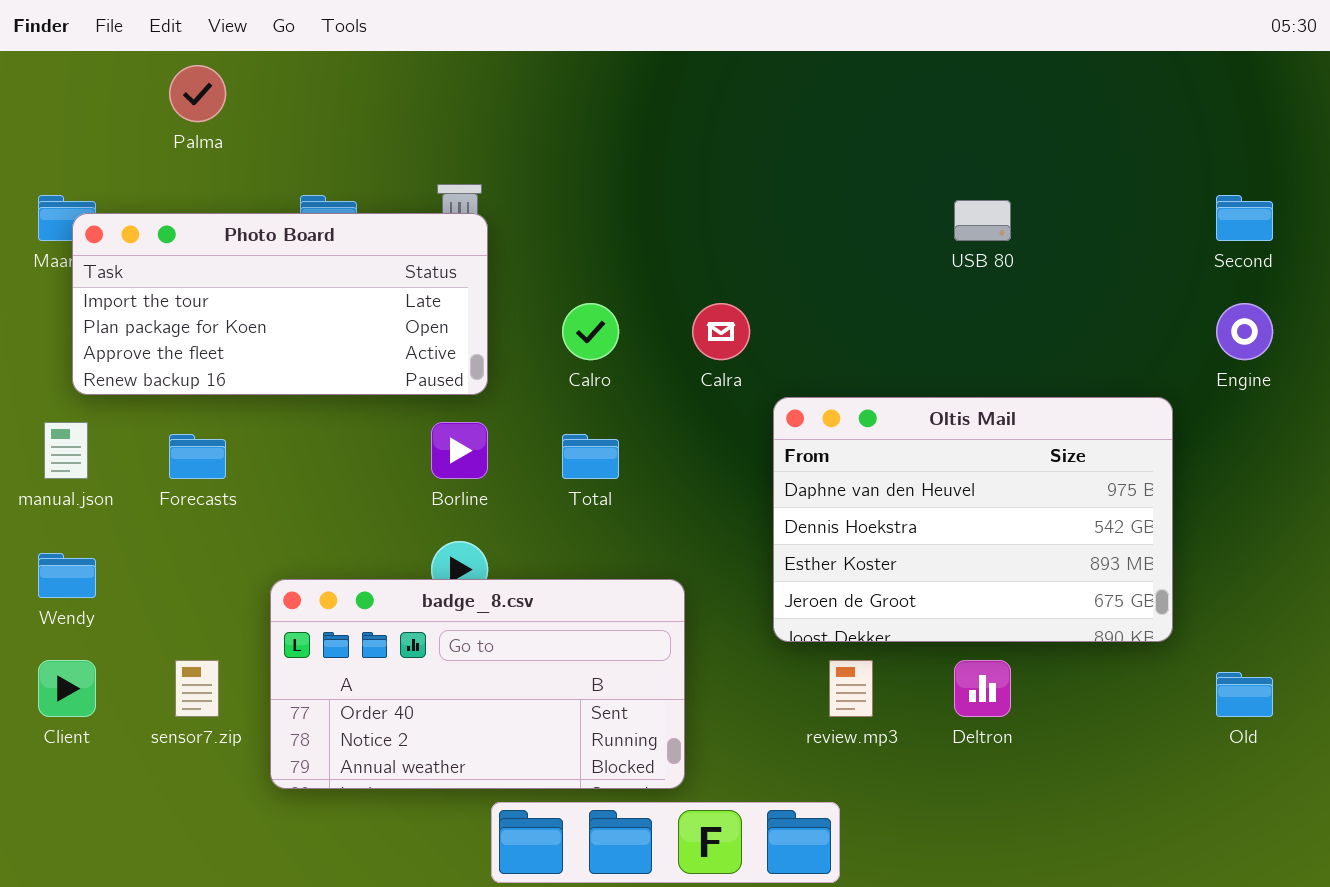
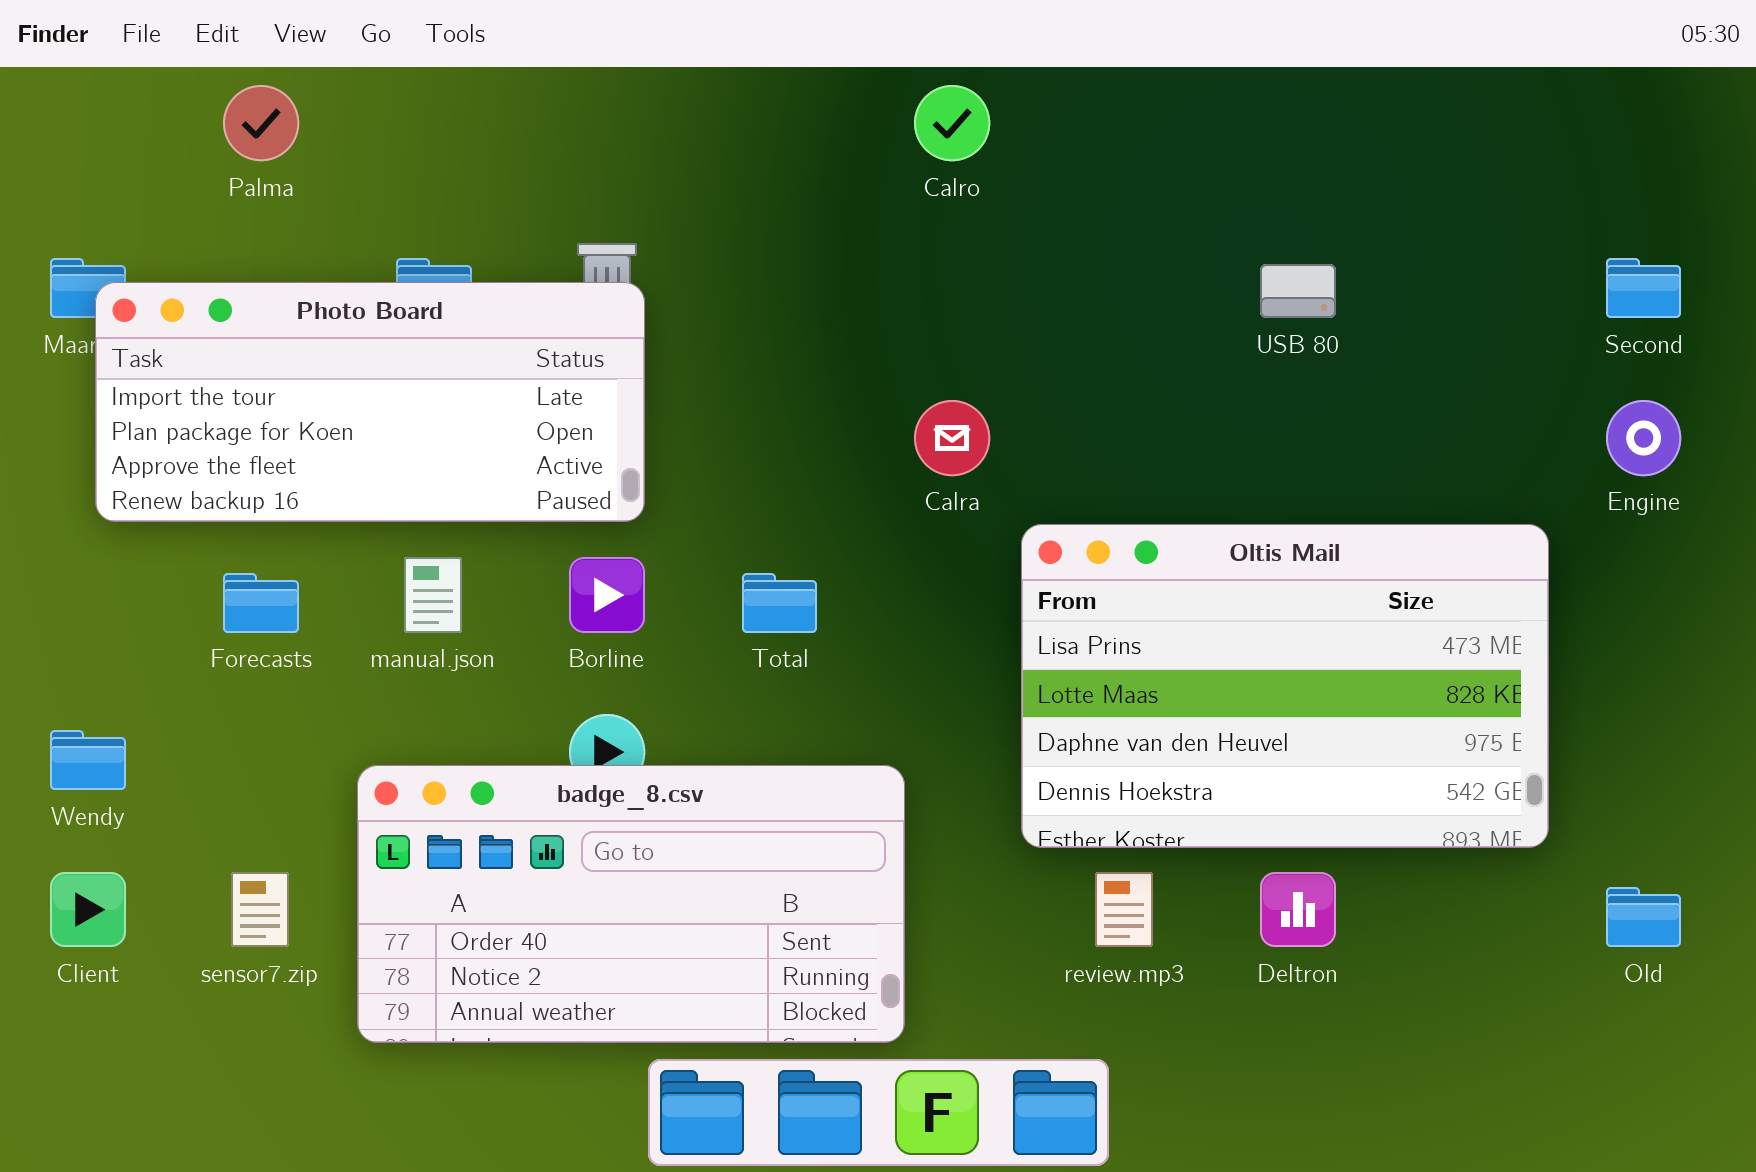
Calro: [562,303,619,360] -> [914,85,990,161], moved
Oltis Mail: [773,397,1173,642] -> [1021,524,1549,848], scrolled up 2 rows
manual.json: [44,422,88,479] -> [404,557,462,633], moved

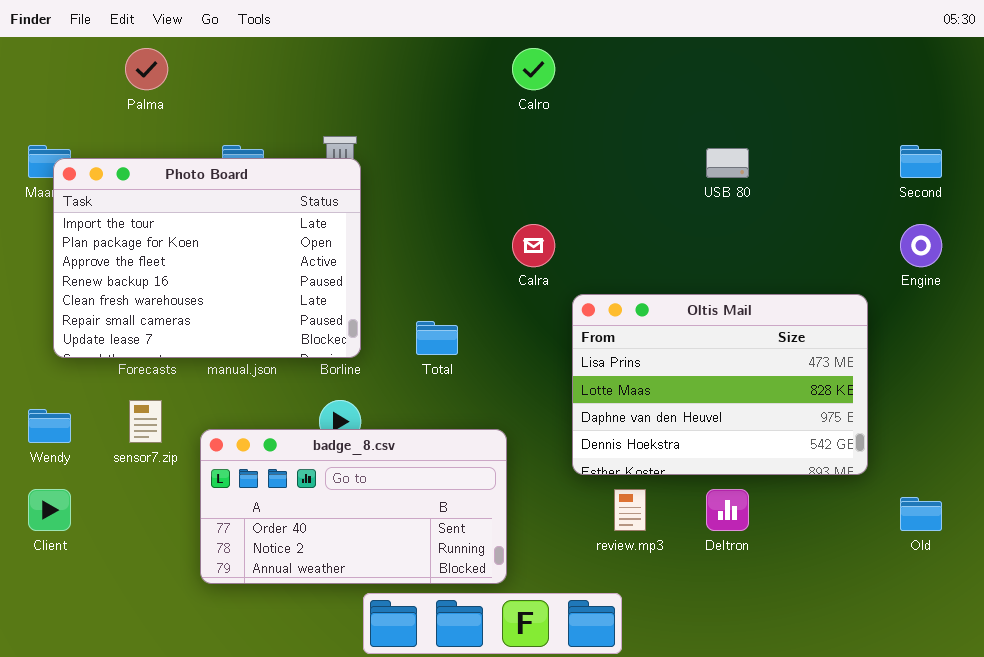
Photo Board: [95,282,645,522] -> [53,158,361,358], resized
sensor7.zip: [231,872,289,947] -> [129,400,162,443], moved

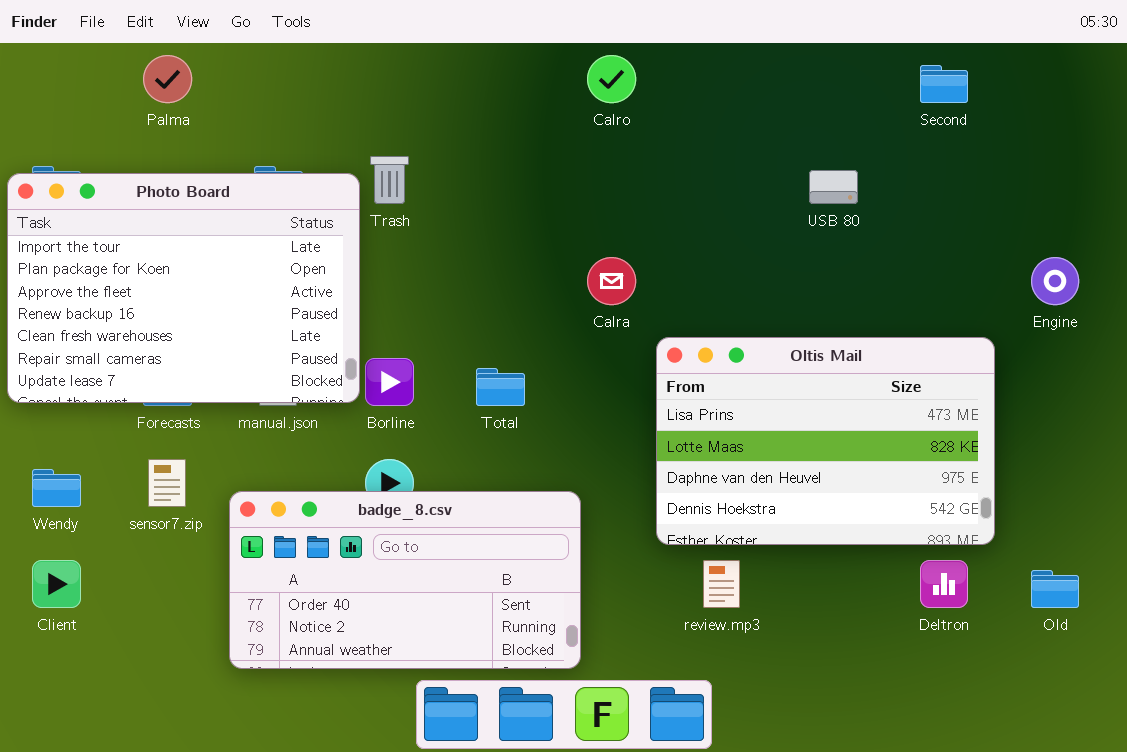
Second: [900,145,942,178] -> [920,65,968,103], moved
Photo Board: [53,158,361,358] -> [7,173,360,403], moved
Deltron: [706,489,749,531] -> [920,560,968,608], moved

